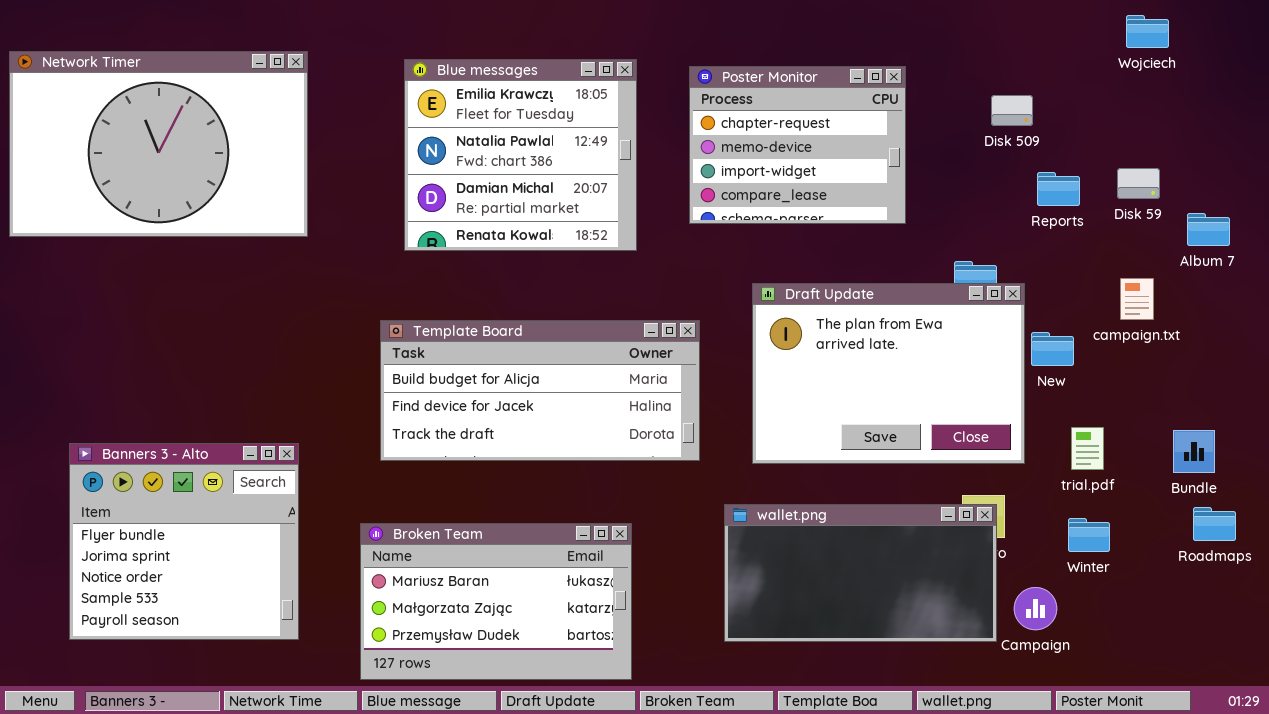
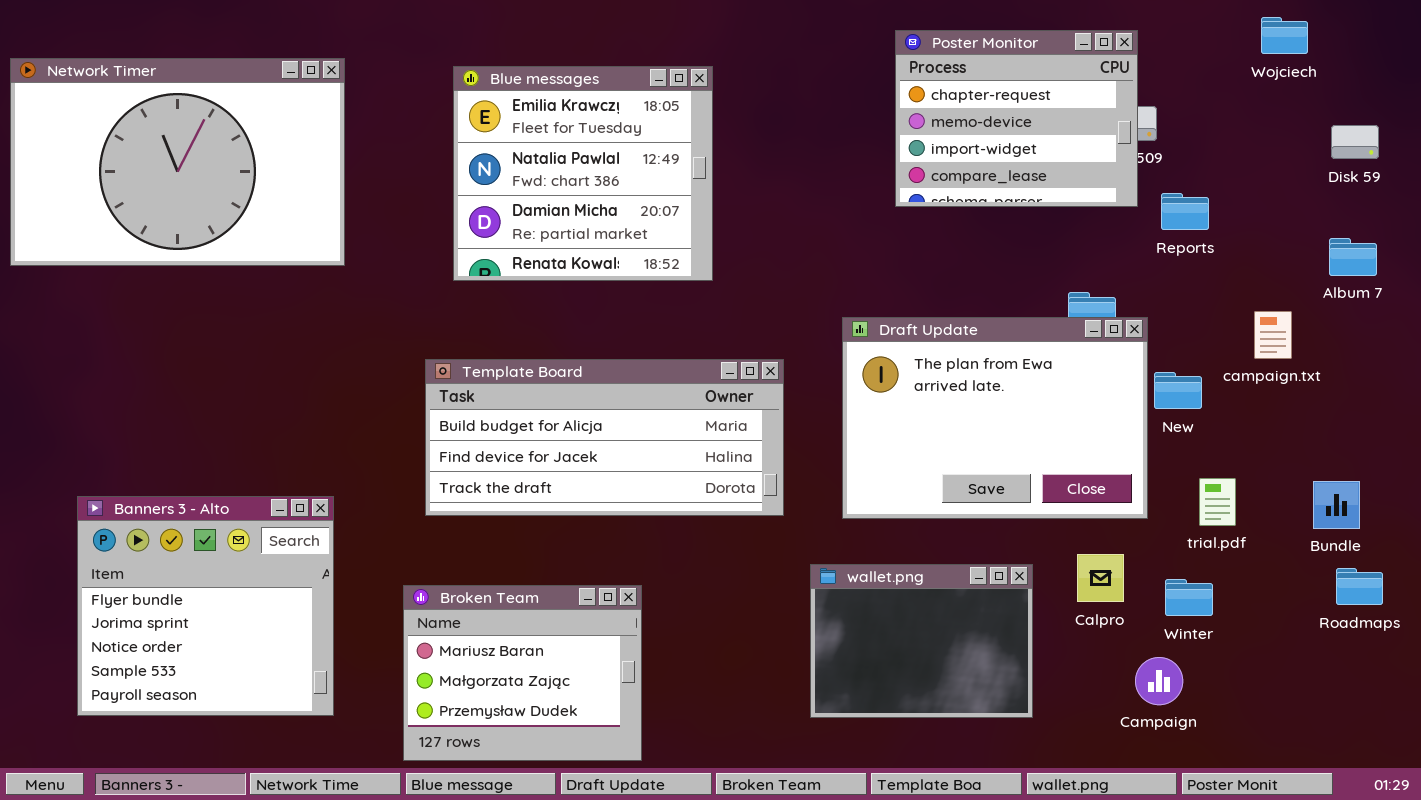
Poster Monitor: [689,66,906,224] -> [895,30,1138,207], moved
Disk 59: [1117,168,1160,199] -> [1331,125,1379,159], moved
wallet.png: [724,504,997,642] -> [810,564,1033,718], resized
Winter: [1068,518,1110,552] -> [1165,579,1213,616], moved
Broken Team: [360,523,632,680] -> [403,585,642,761], resized

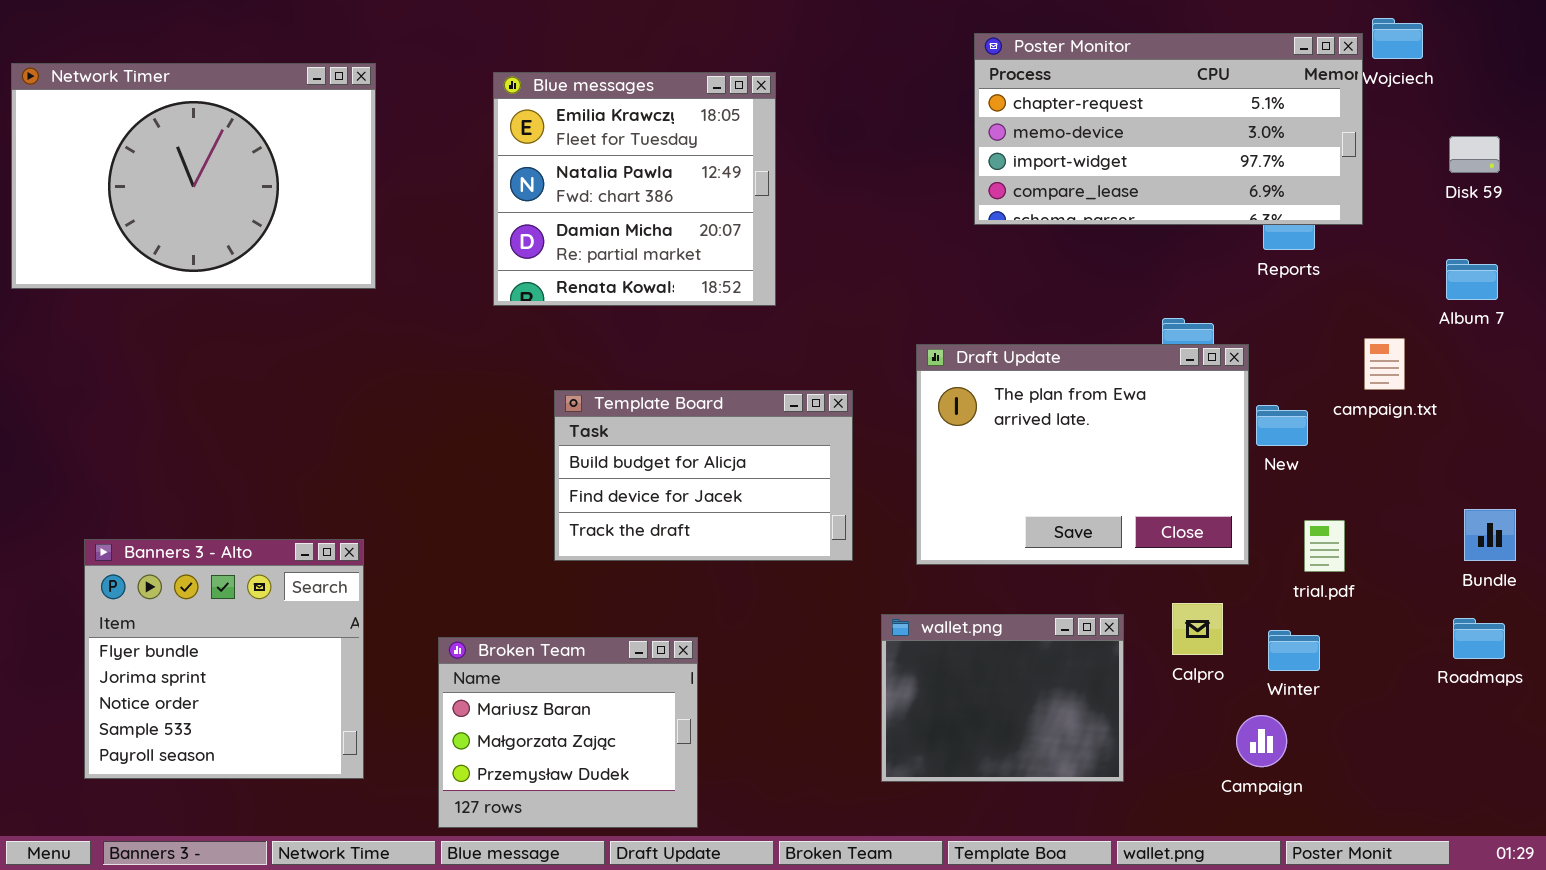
Poster Monitor: [895,30,1138,207] -> [974,33,1363,225], resized
Template Board: [425,359,784,516] -> [554,390,853,561], resized
Bundle: [1313,481,1360,529] -> [1464,509,1516,561], moved

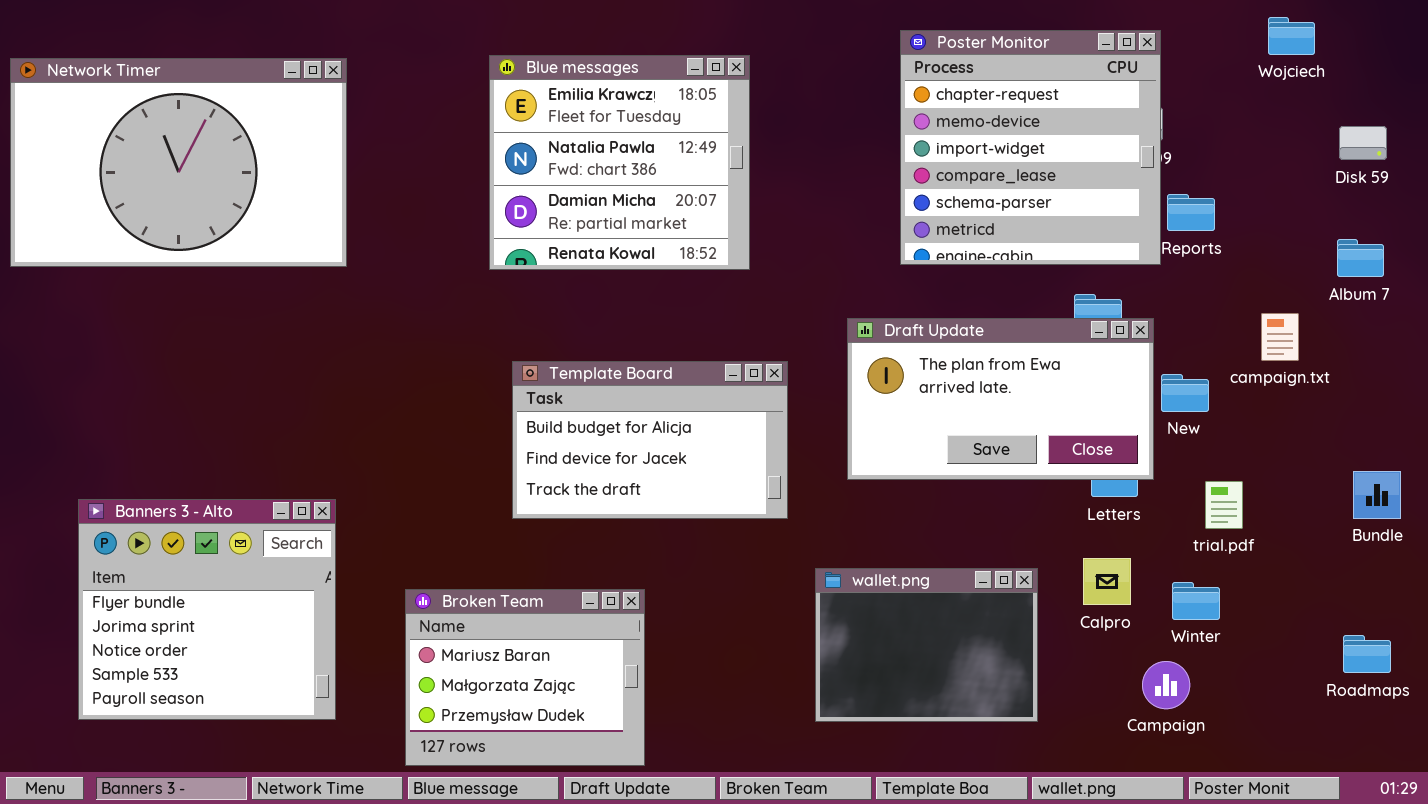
Poster Monitor: [974,33,1363,225] -> [900,30,1161,265], resized
Blue messages: [493,72,776,306] -> [489,55,750,270], moved
Draft Update: [916,344,1249,565] -> [847,318,1154,480], resized
Roadmaps: [1453,618,1505,659] -> [1343,635,1391,673], moved

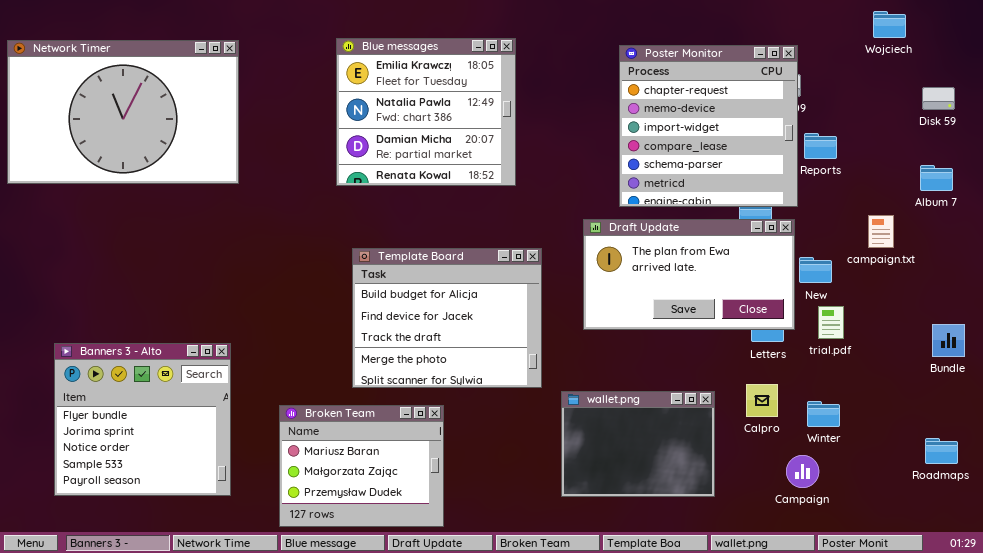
Poster Monitor: [900,30,1161,265] -> [619,45,798,207], moved
Template Board: [512,361,788,519] -> [352,248,542,388], resized
trial.pdf: [1205,481,1243,529] -> [818,306,844,339], moved

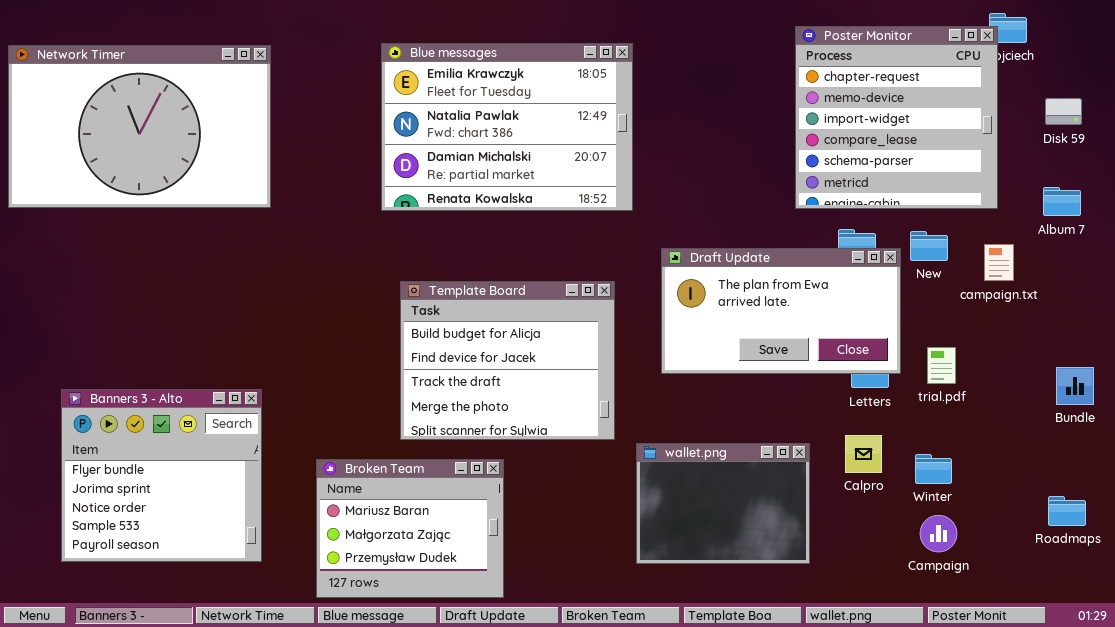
Blue messages: [336,38,516,186] -> [381,43,633,211], resized
Poster Monitor: [619,45,798,207] -> [795,26,998,209], moved
New: [799,257,832,283] -> [910,231,948,261], moved
Campaign: [786,455,819,488] -> [920,515,957,552], moved

